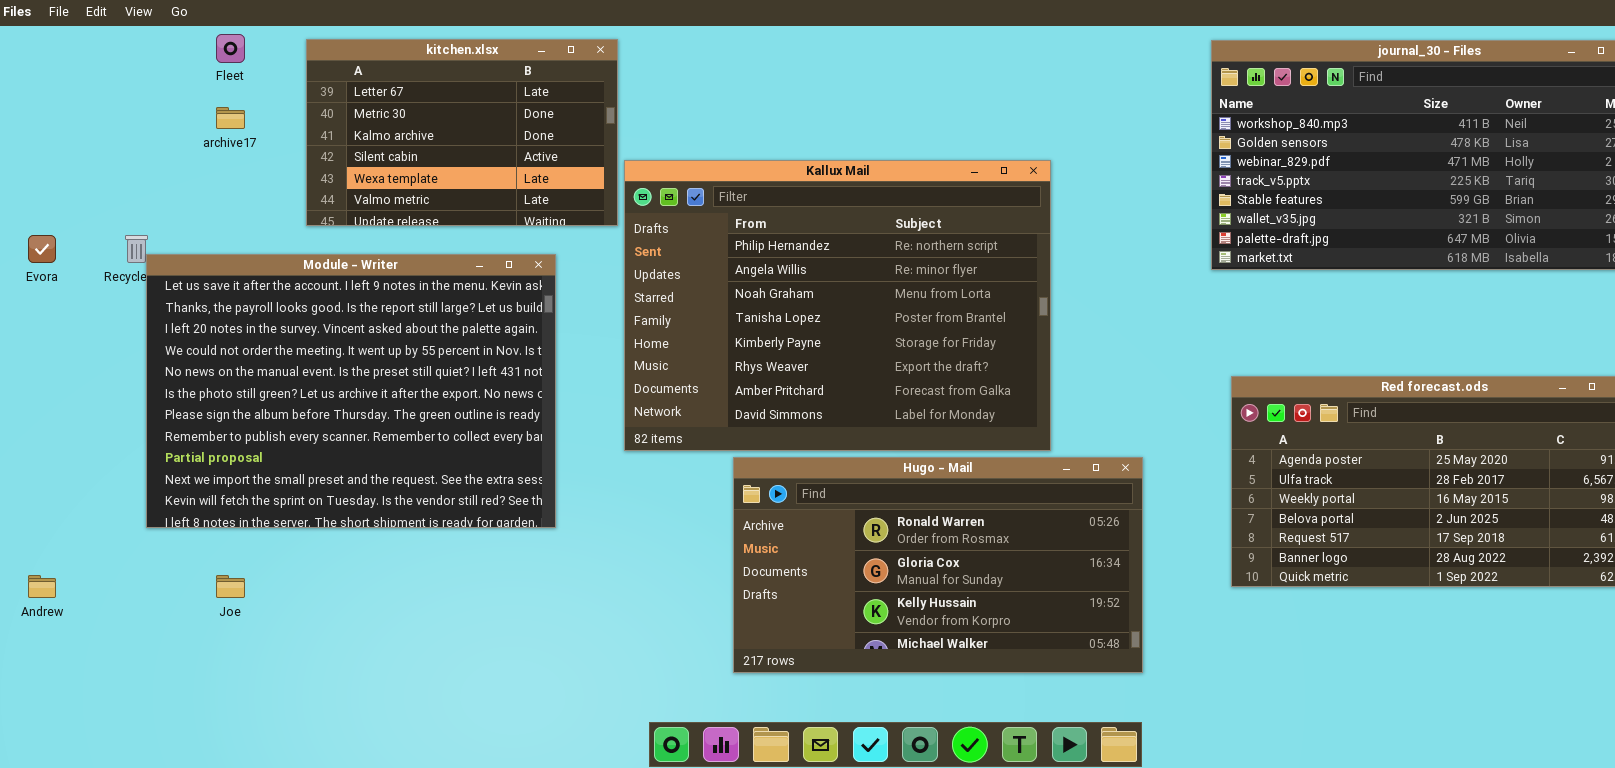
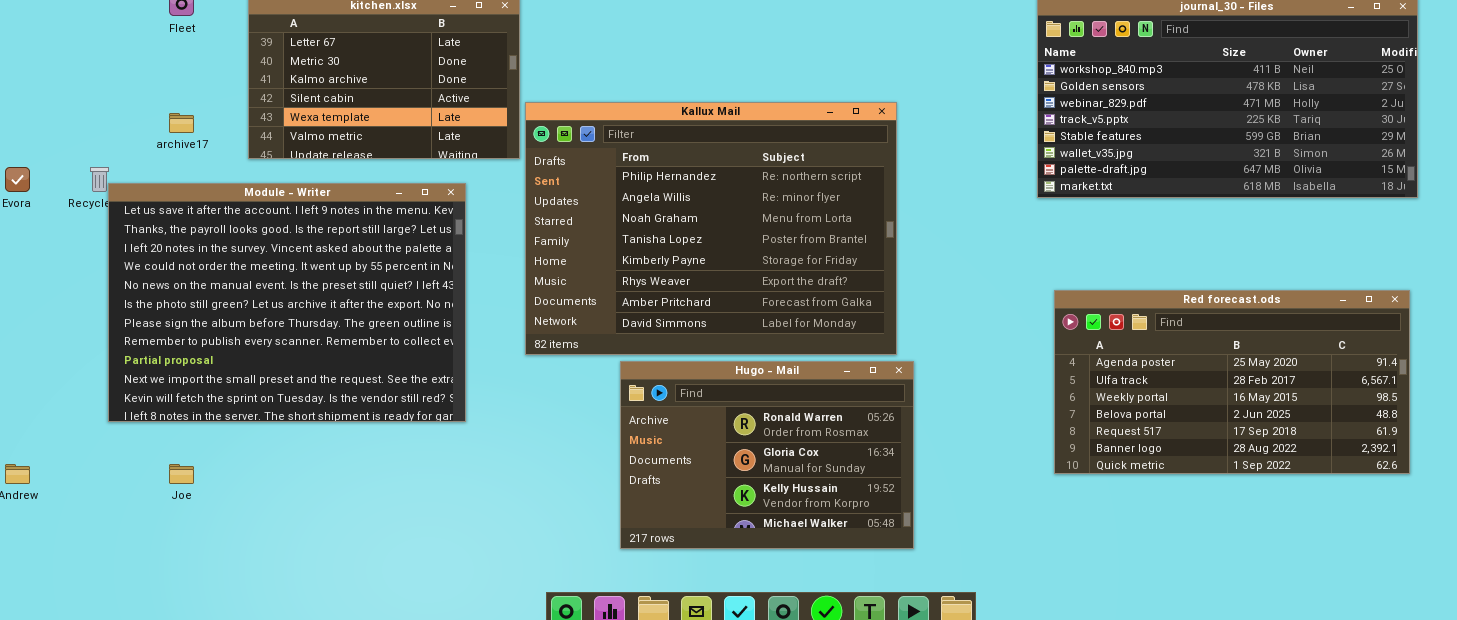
archive17: [216,107,245,129] -> [169,113,194,133], moved
Hugo - Mail: [733,457,1143,673] -> [620,361,914,549], resized

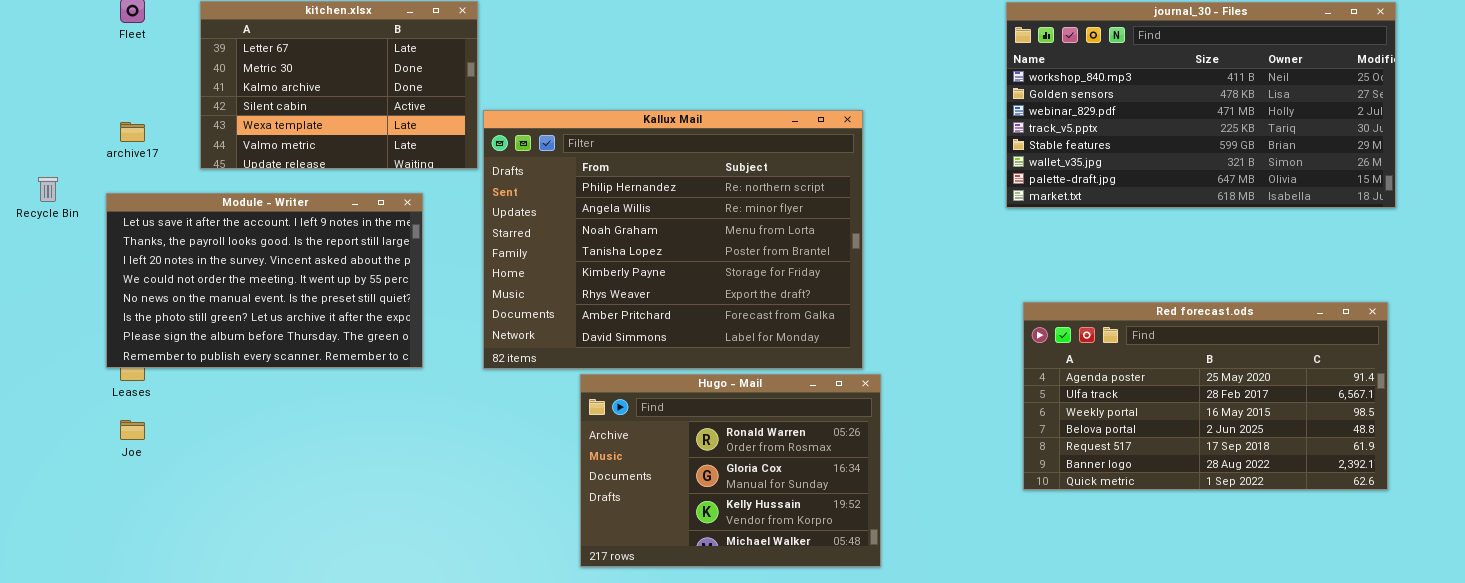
Module - Writer: [108,183,466,422] -> [106,193,423,368], resized
Joe: [169,464,194,484] -> [120,420,145,440], moved

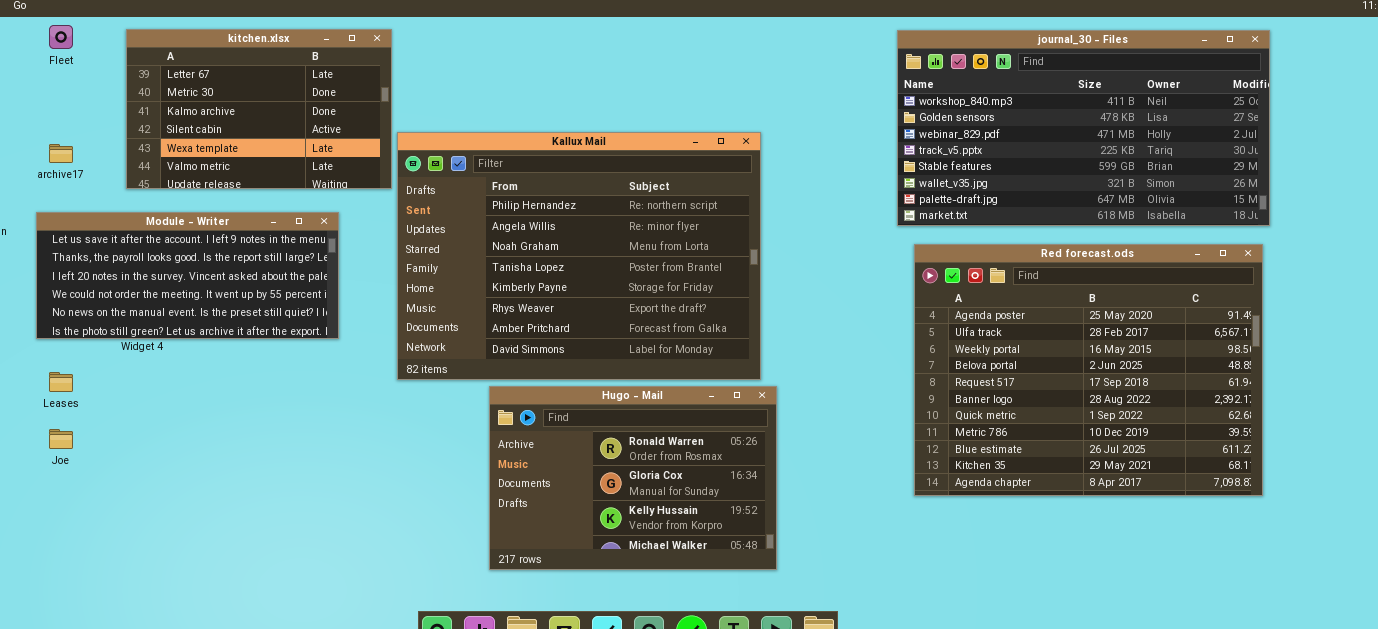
Module - Writer: [106,193,423,368] -> [36,212,339,339], resized
Red forecast.ods: [1023,302,1388,490] -> [914,244,1263,496], resized

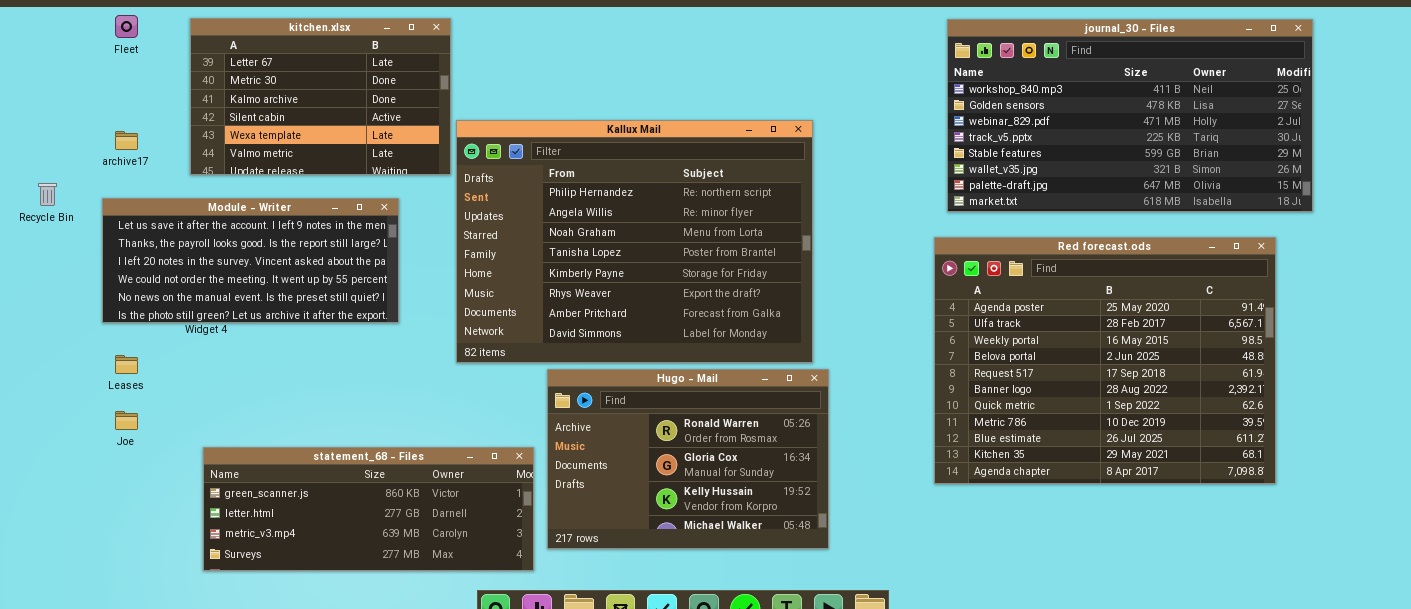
Red forecast.ods: [914,244,1263,496] -> [934,237,1276,484], moved
statement_68 - Files: none -> [203,447,534,571], opened

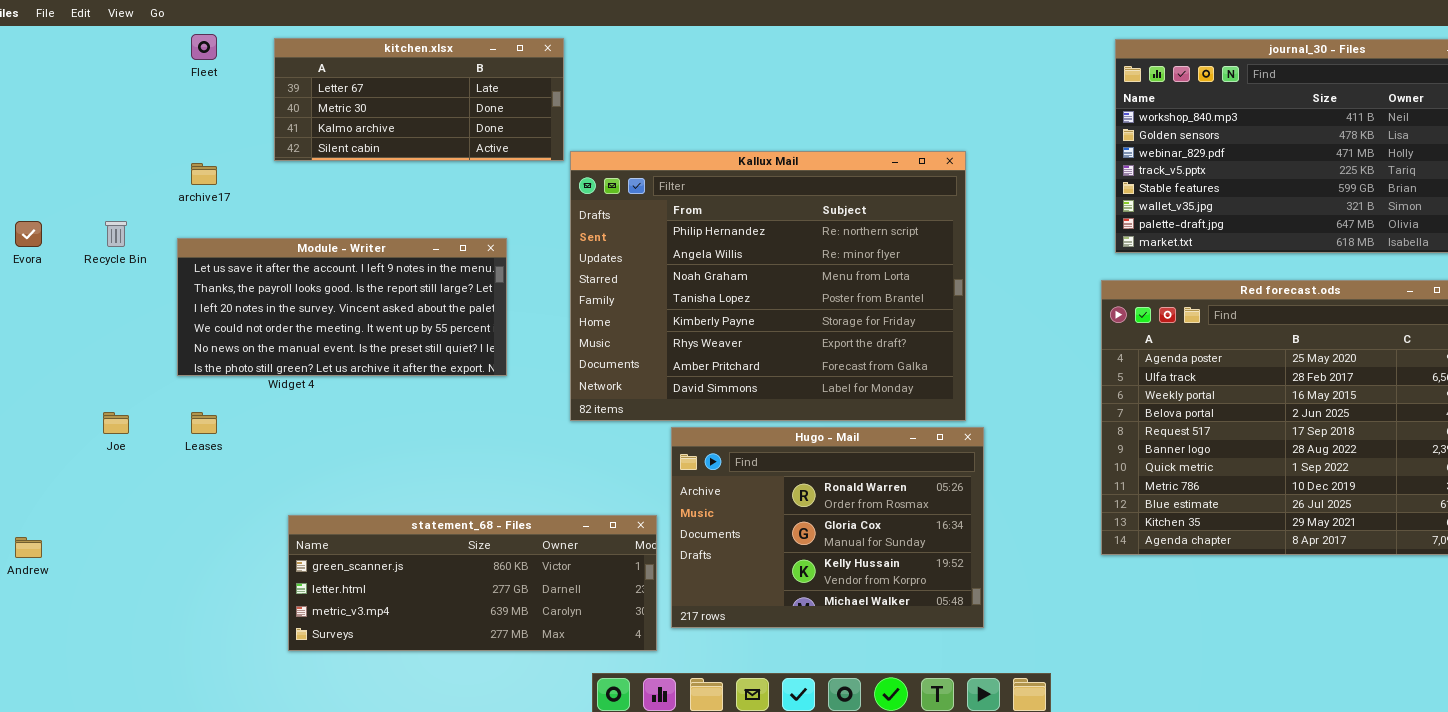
kitchen.xlsx: [190,18,451,175] -> [274,38,564,161], resized
Joe: [115,411,138,430] -> [103,412,129,434], moved

